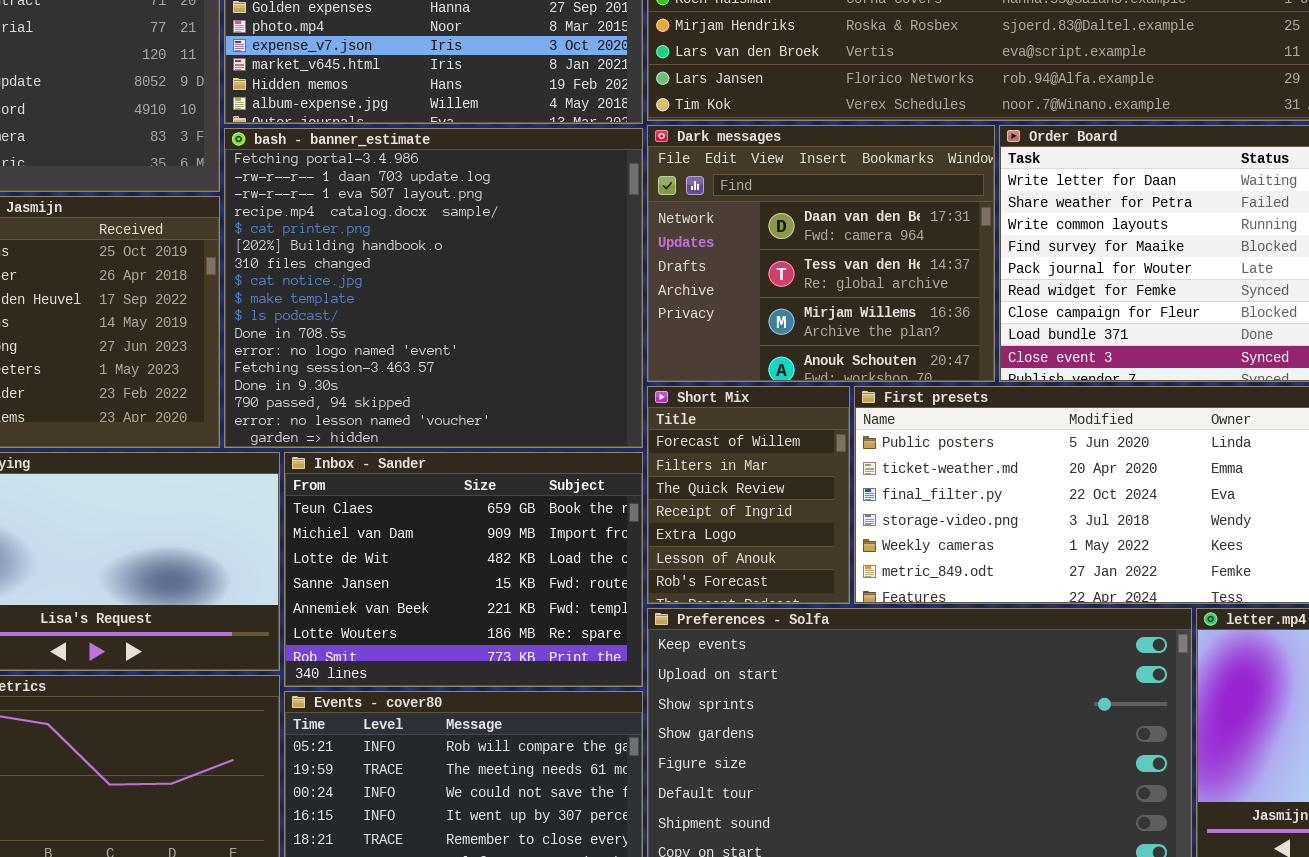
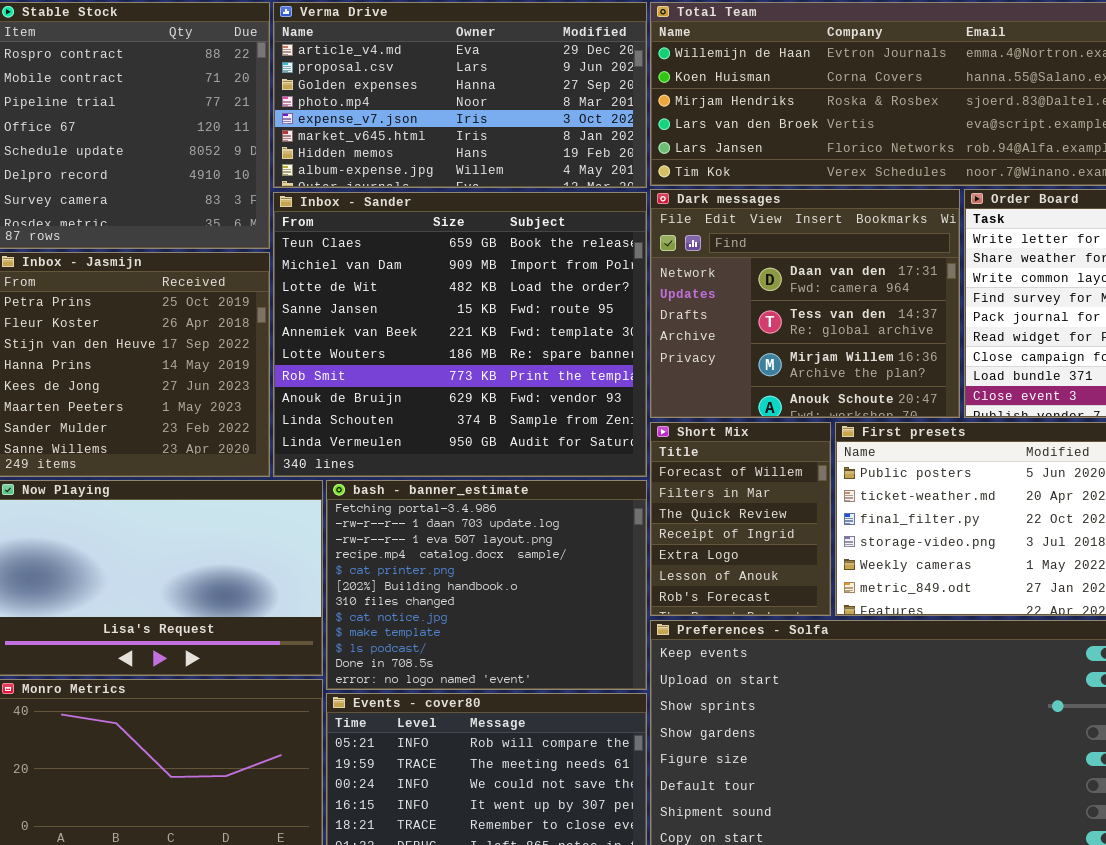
bash - banner_estimate: [224,128,643,448] -> [326,480,647,690], moved, resized
Inbox - Sander: [284,452,643,687] -> [273,192,647,477], moved, resized

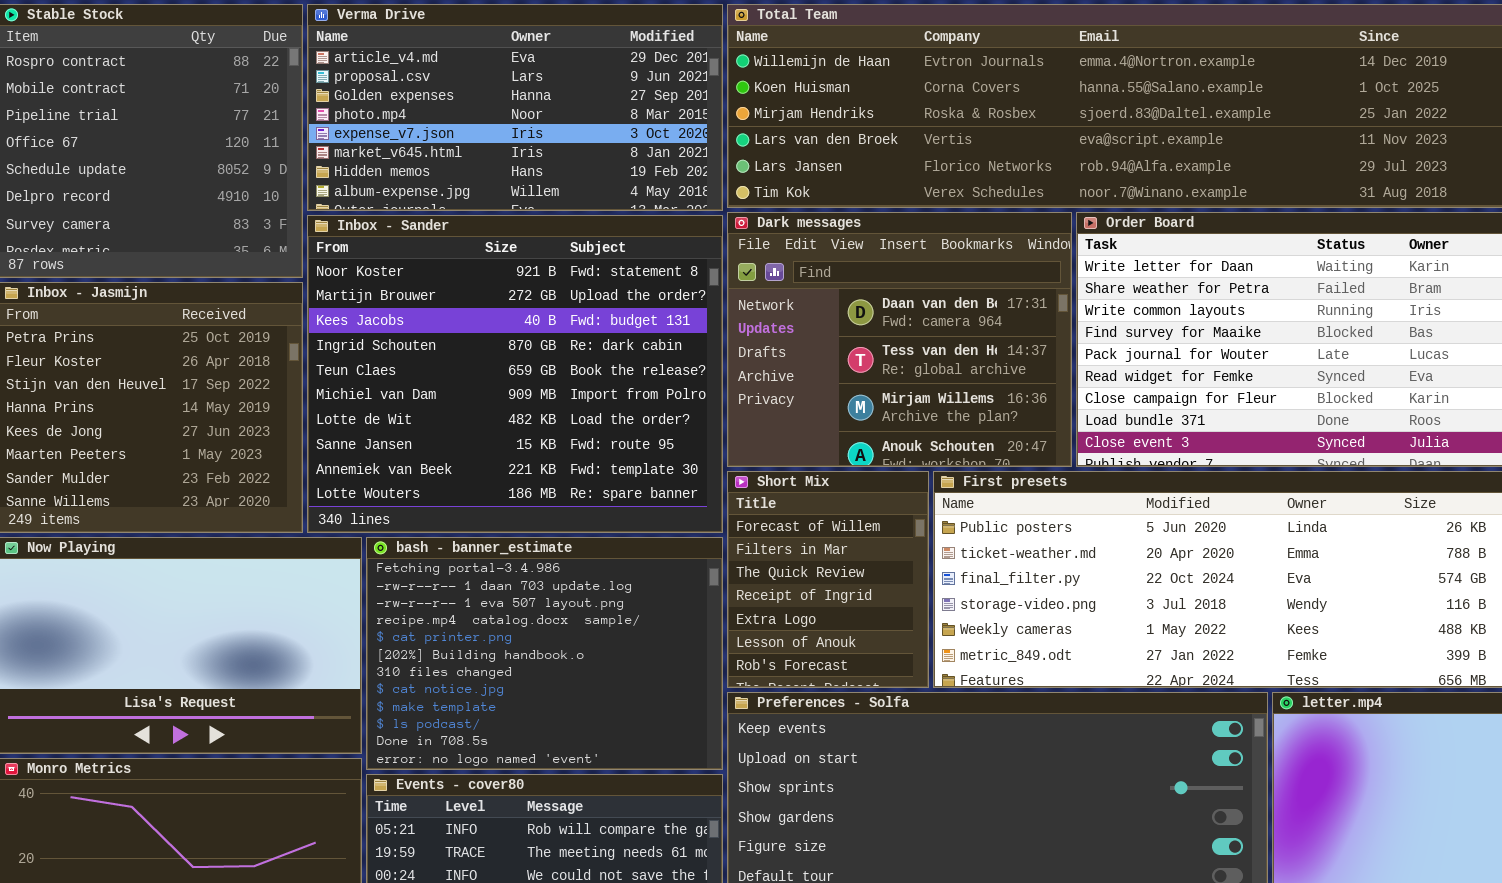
Inbox - Sander: [273,192,647,477] -> [307,215,723,533], scrolled up 4 rows

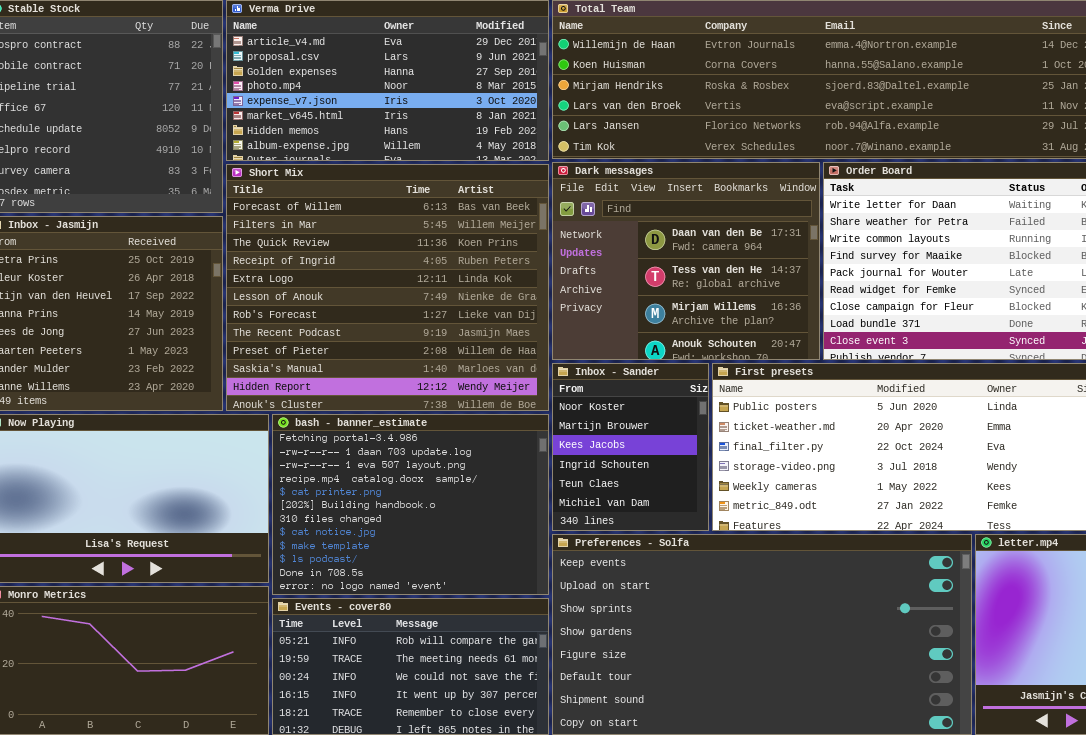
Inbox - Sander: [307,215,723,533] -> [552,363,709,531], moved, resized
Short Mix: [727,471,929,688] -> [226,164,549,411], moved, resized

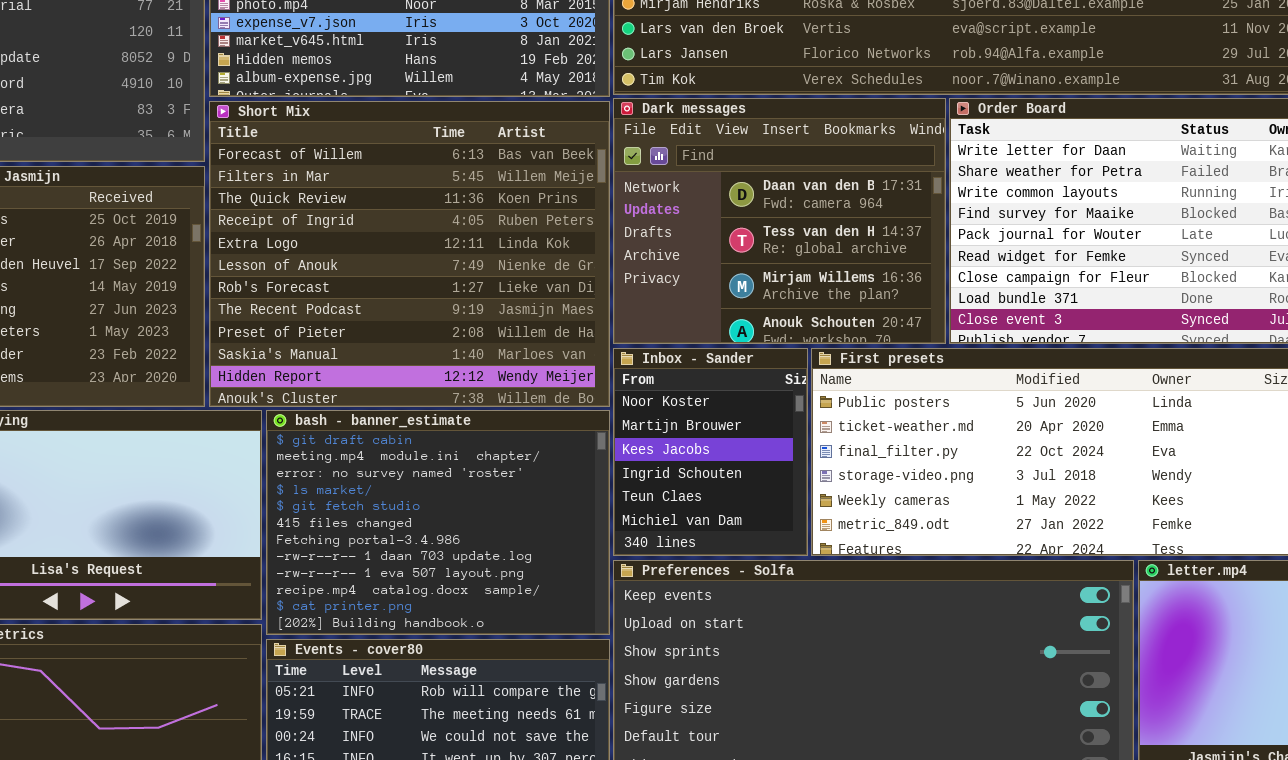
bash - banner_estimate: [272,414,549,595] -> [266,410,610,635], scrolled up 6 rows

